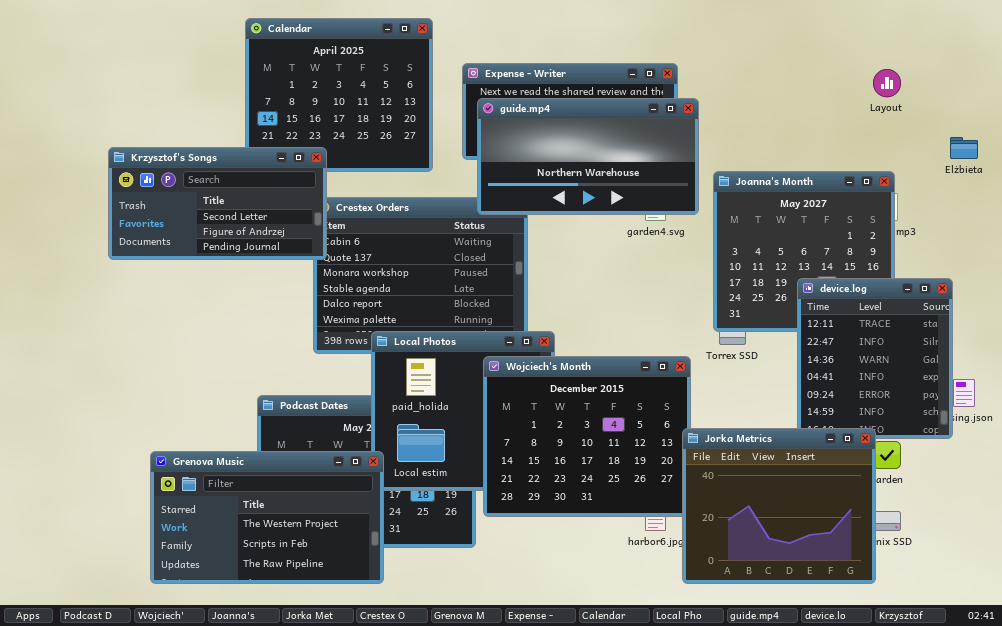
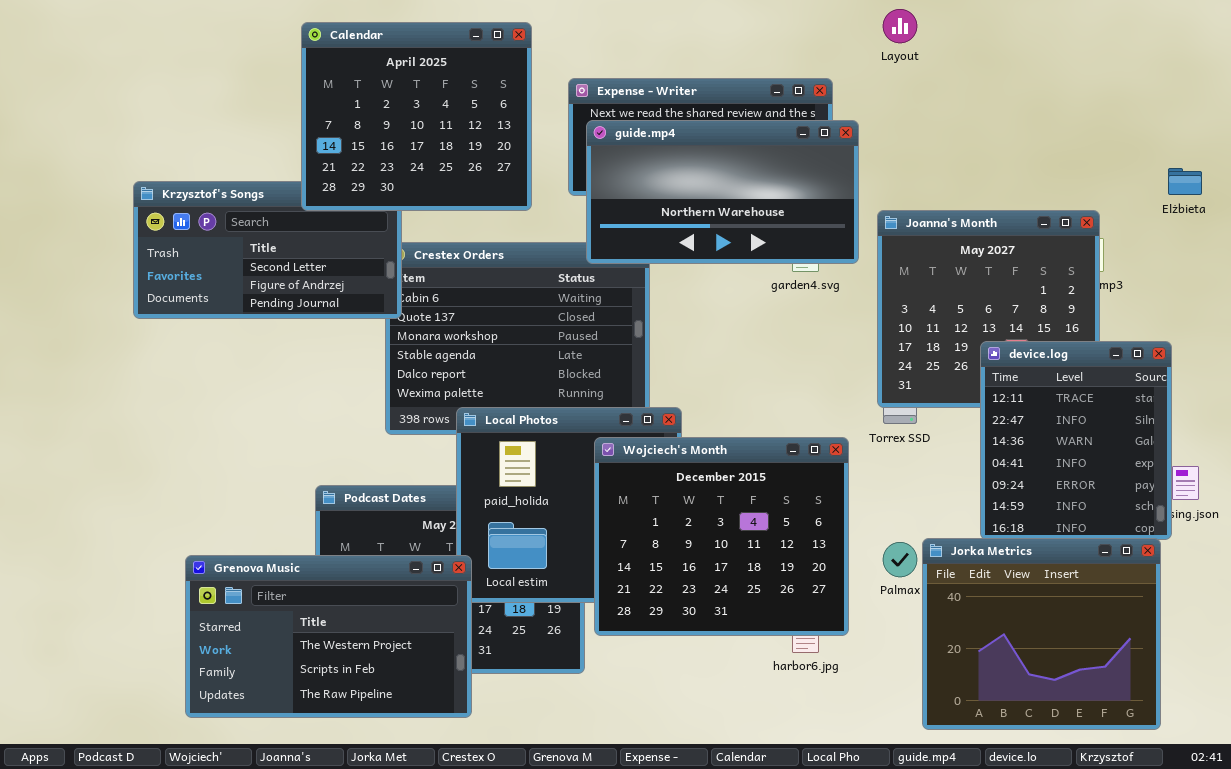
Calendar: [245,18,433,172] -> [301,22,532,211], raised
Layout: [873,69,901,97] -> [883,9,917,43], moved
Jorka Metrics: [682,428,876,584] -> [922,538,1161,730], moved

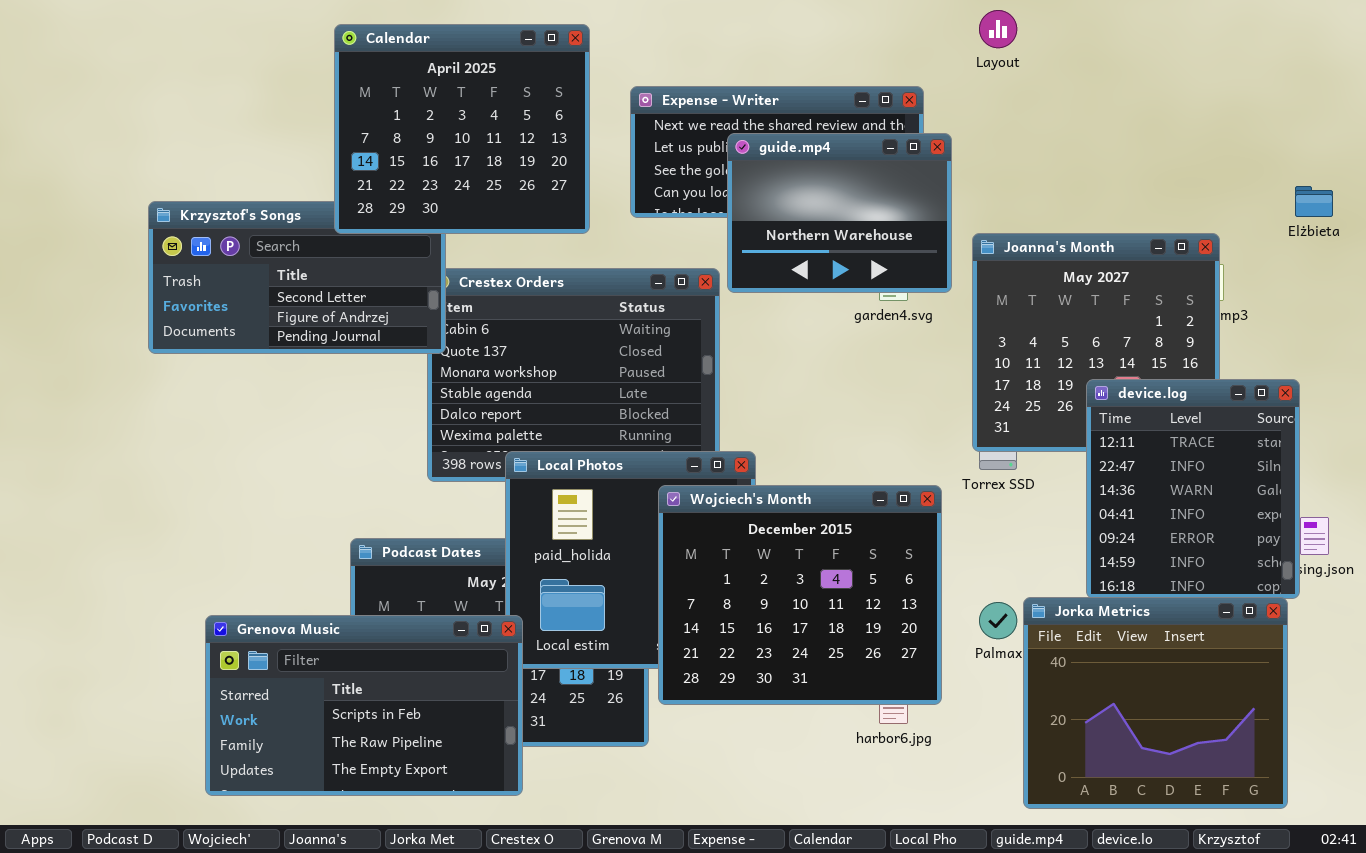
guide.mp4: [586,120,859,264] -> [727,133,952,293], resized
Grenova Music: [185,555,472,718] -> [205,615,523,796], scrolled down 1 row

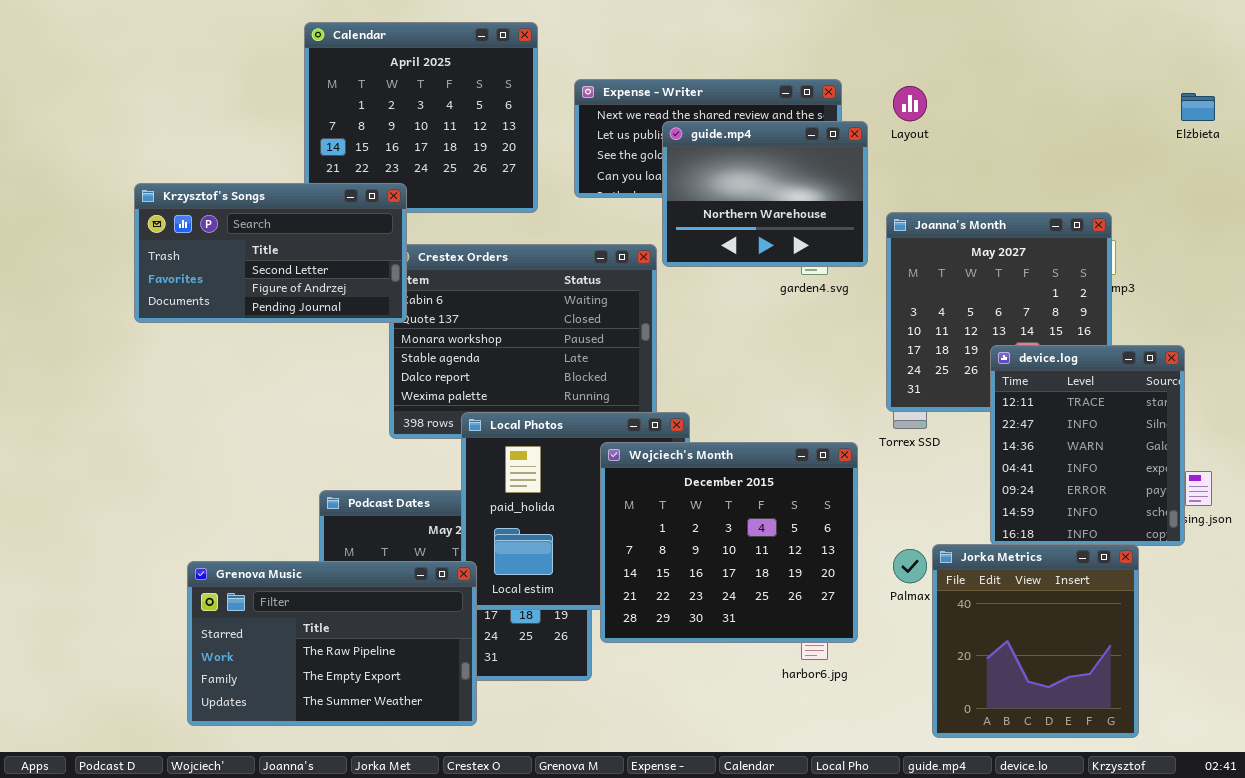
Layout: [979,10,1017,48] -> [893,86,927,121], moved
Elżbieta: [1295,186,1333,217] -> [1181,93,1215,121], moved
Krzysztof's Songs: [148,201,446,354] -> [134,183,407,323], raised
Jorka Metrics: [1023,597,1288,809] -> [932,544,1139,738], resized
Grenova Music: [205,615,523,796] -> [187,561,477,726], scrolled down 1 row

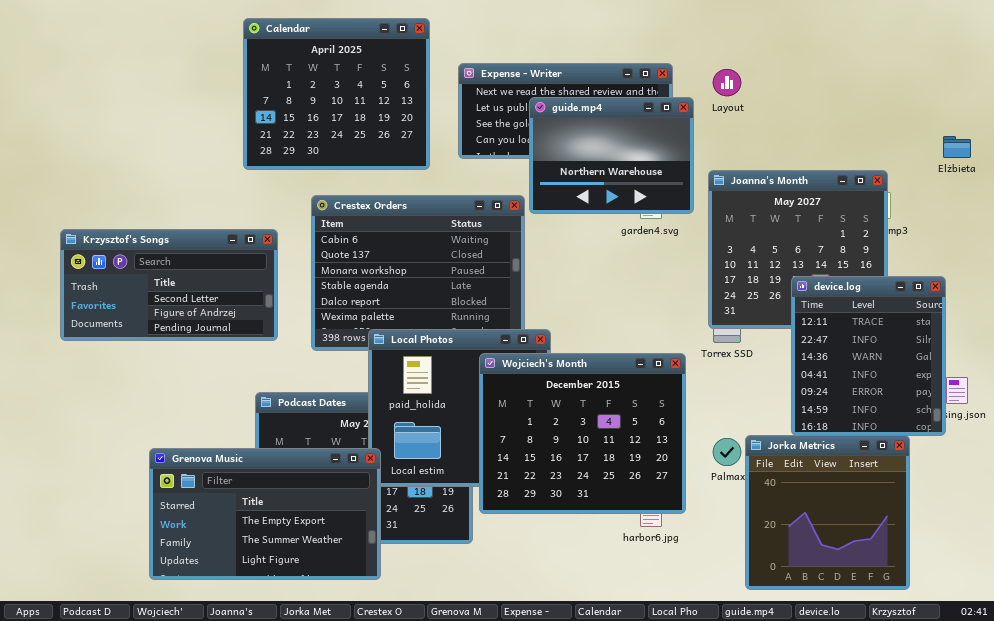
Elżbieta: [1181,93,1215,121] -> [943,136,971,158], moved
Krzysztof's Songs: [134,183,407,323] -> [60,229,278,341], moved
Grenova Music: [187,561,477,726] -> [149,448,381,580], scrolled down 1 row

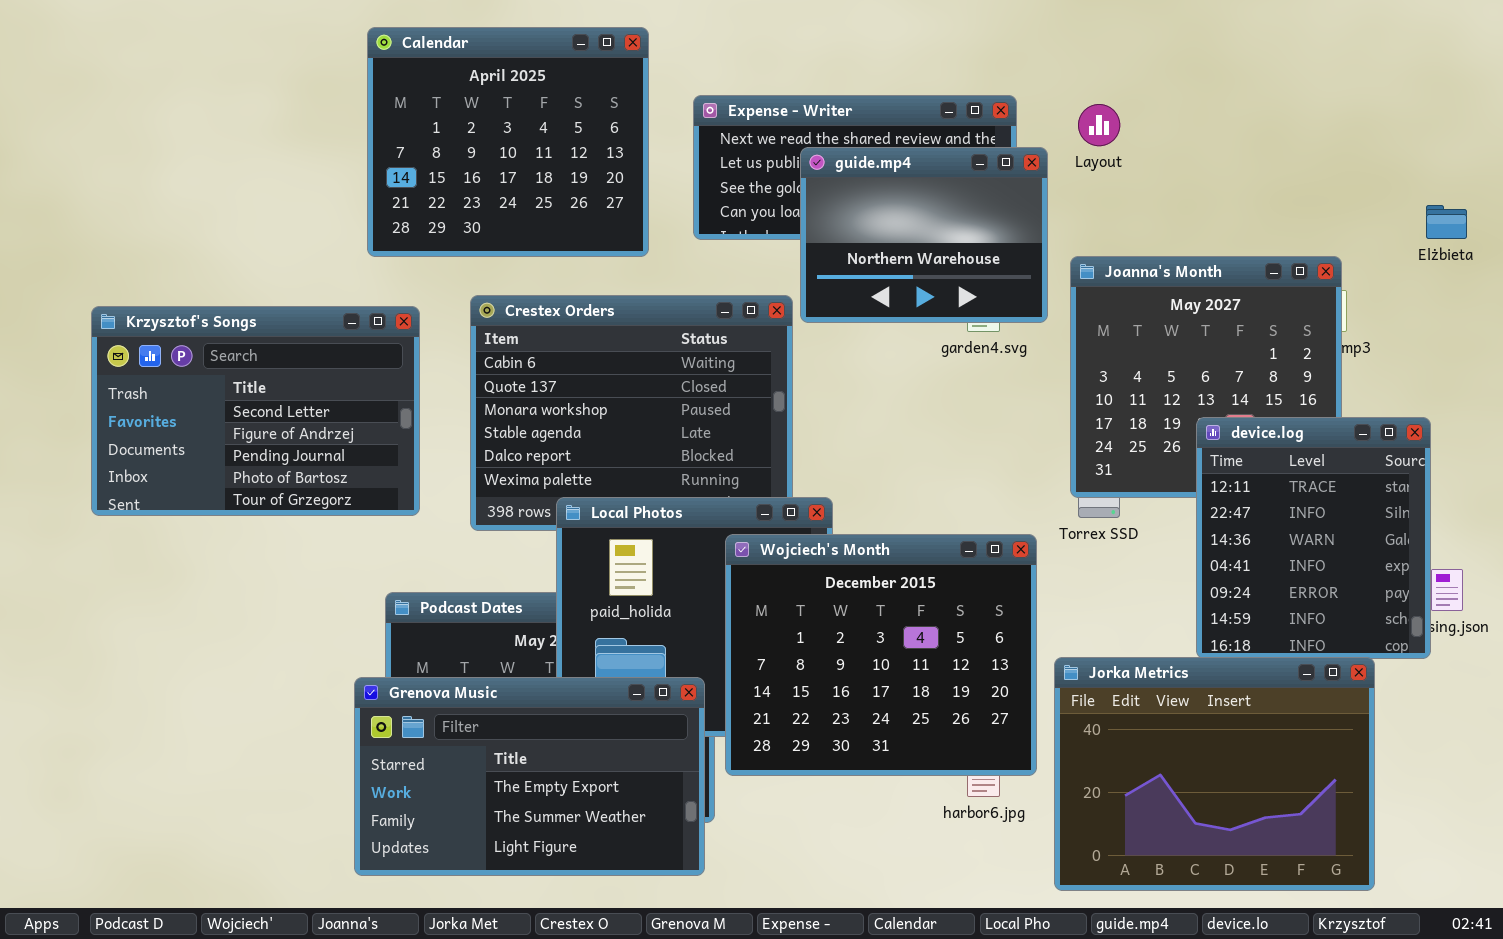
Krzysztof's Songs: [60,229,278,341] -> [91,306,420,516], resized
Jorka Metrics: [745,435,910,590] -> [1054,657,1375,891], resized
Grenova Music: [149,448,381,580] -> [354,677,705,876], moved

